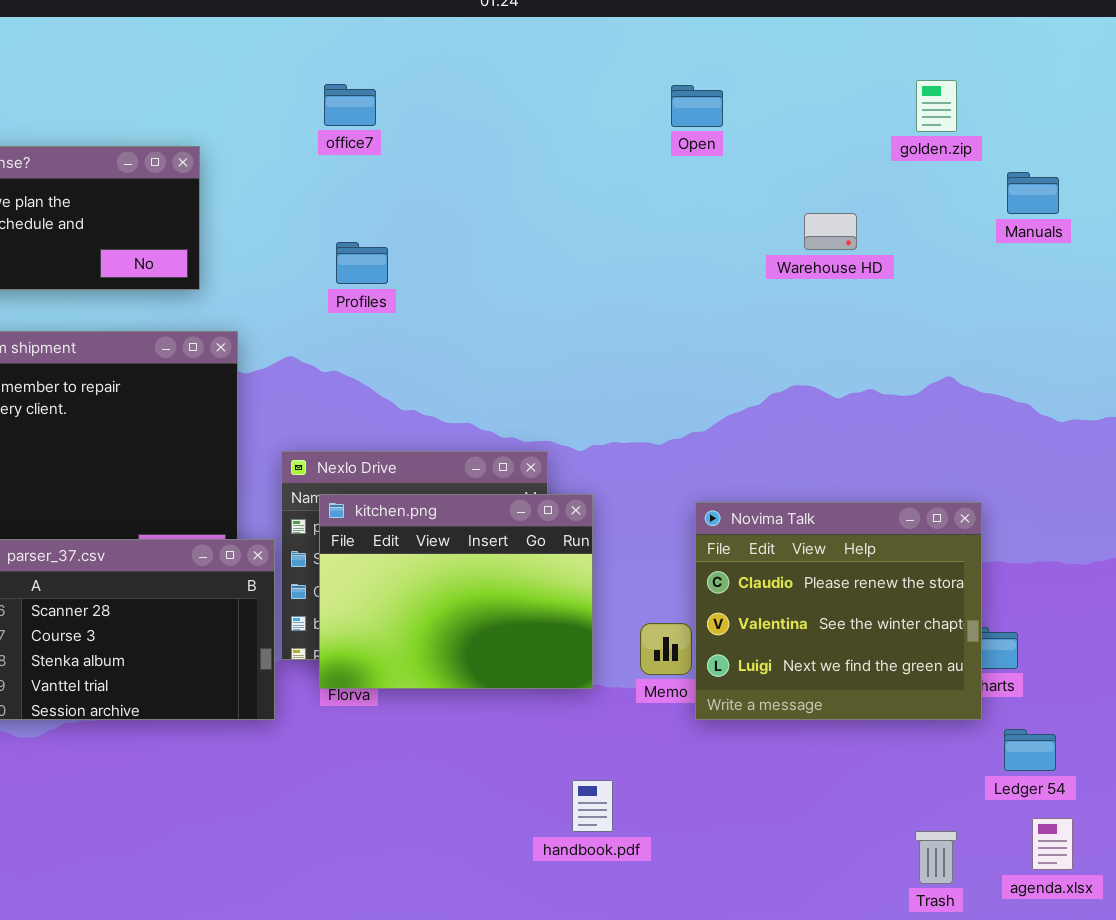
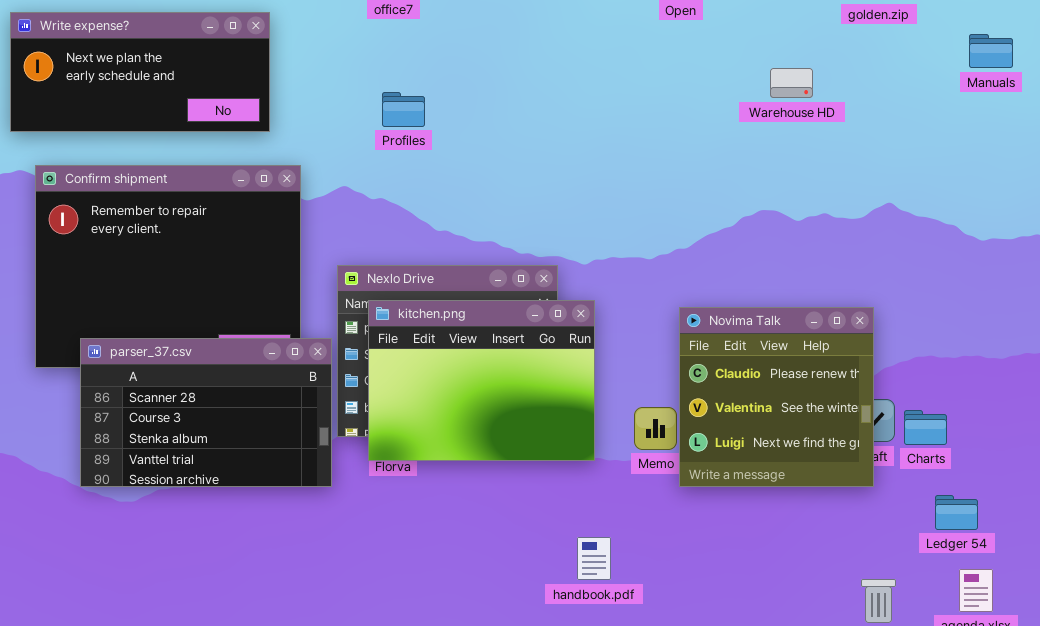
Manuals: [1007,172,1059,214] -> [969,34,1013,68], moved
Novima Talk: [695,502,982,720] -> [679,307,874,487], resized

